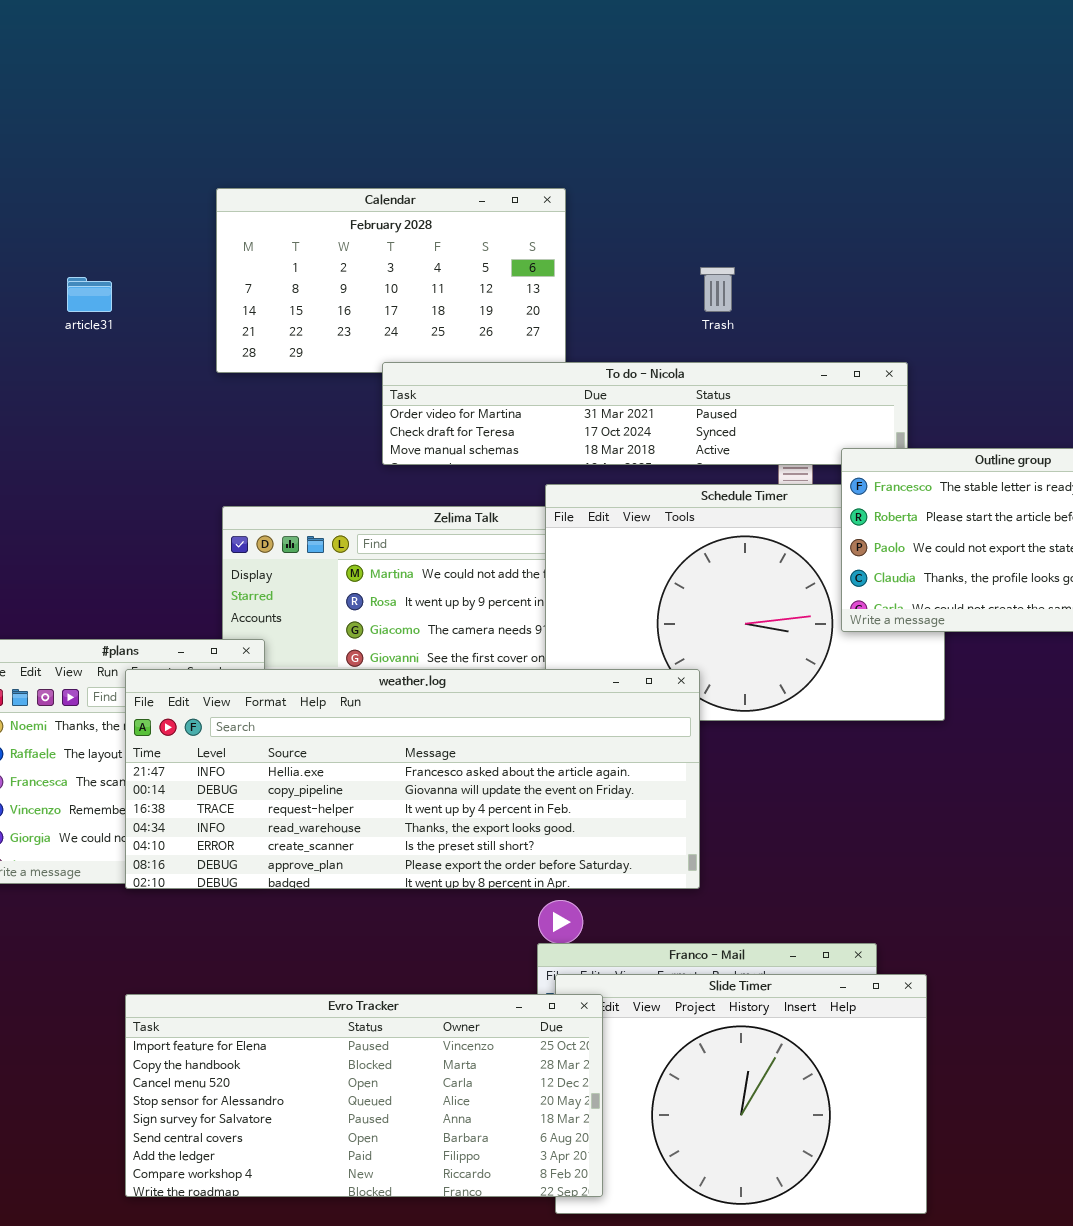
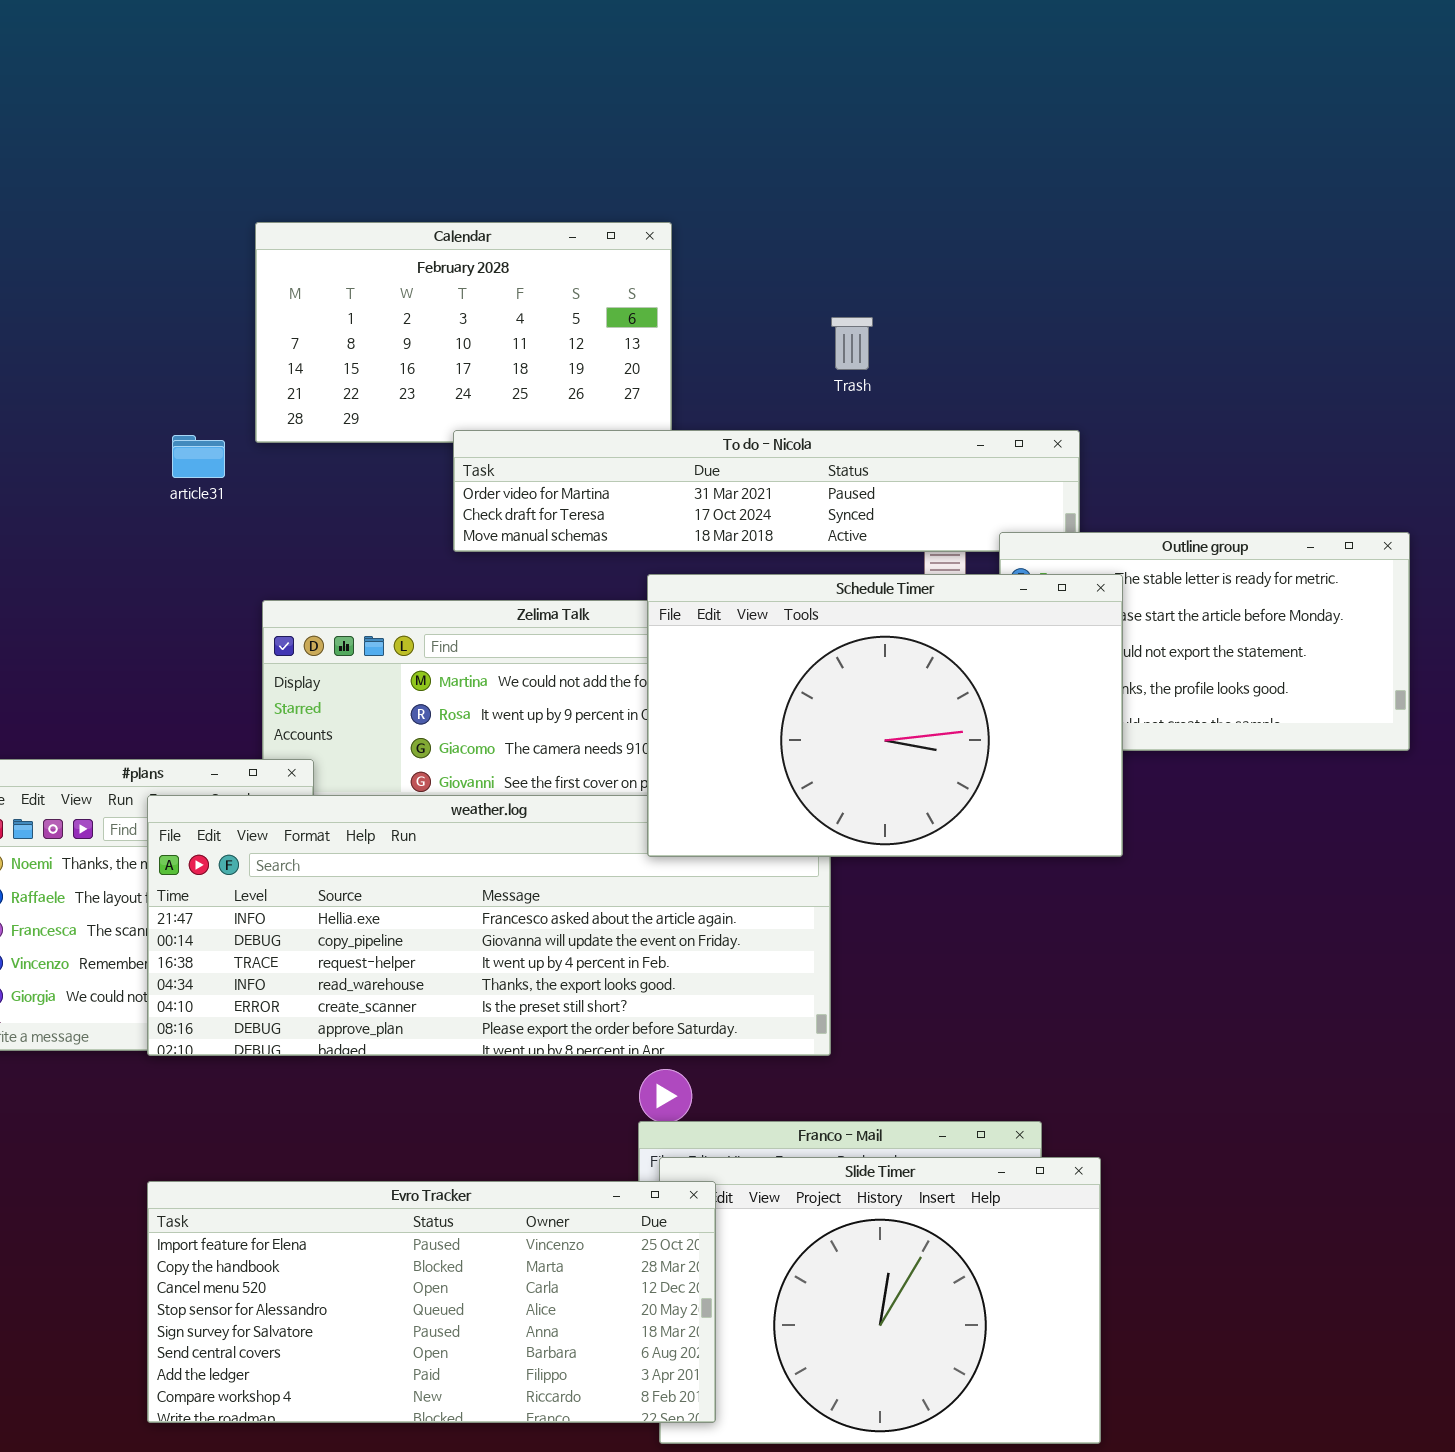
article31: [67,277,112,312] -> [172,435,225,478], moved
Schedule Timer: [545,484,945,721] -> [647,574,1123,857], raised

